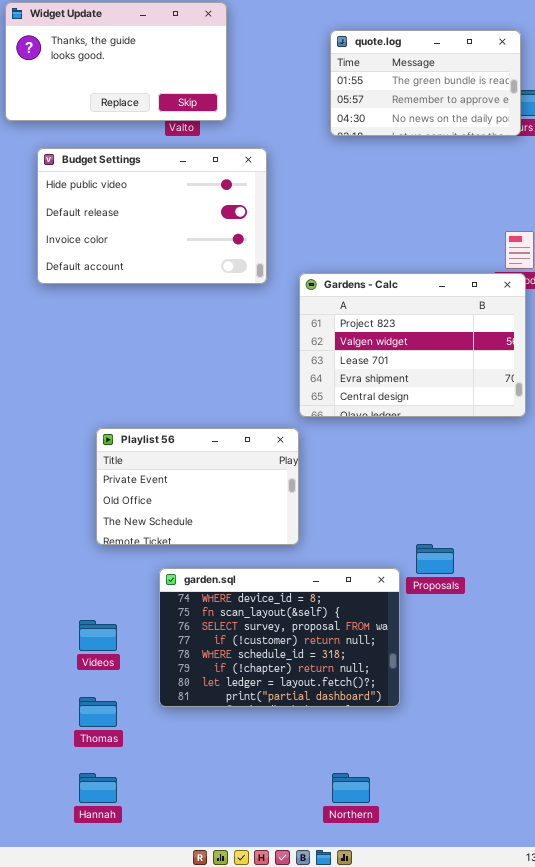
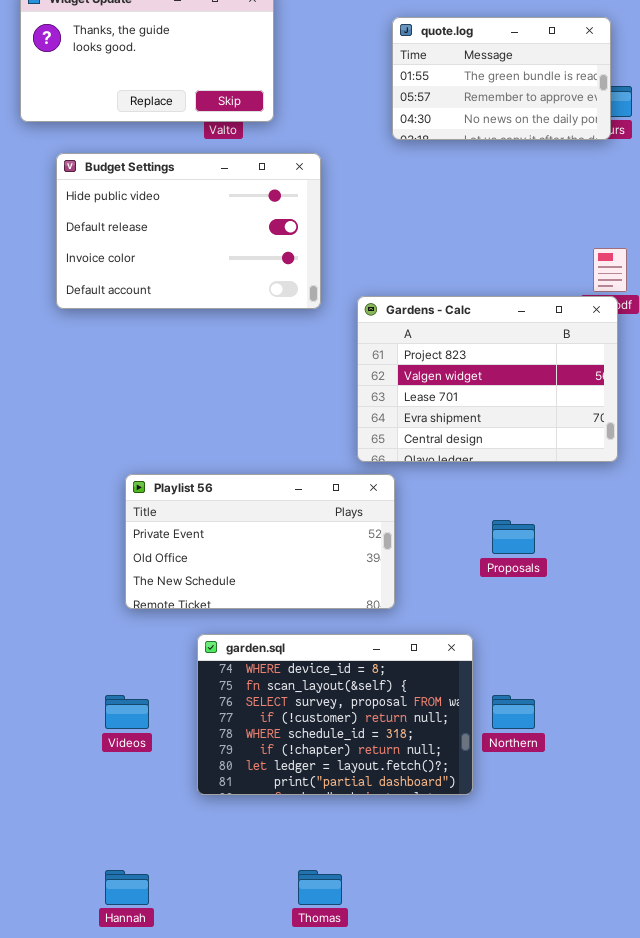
Playlist 56: [96,428,299,545] -> [125,474,395,609], resized
Proposals: [416,544,454,574] -> [492,520,535,554], moved
Thomas: [79,697,117,727] -> [298,870,342,905], moved
Northern: [332,773,370,803] -> [492,695,535,729], moved

